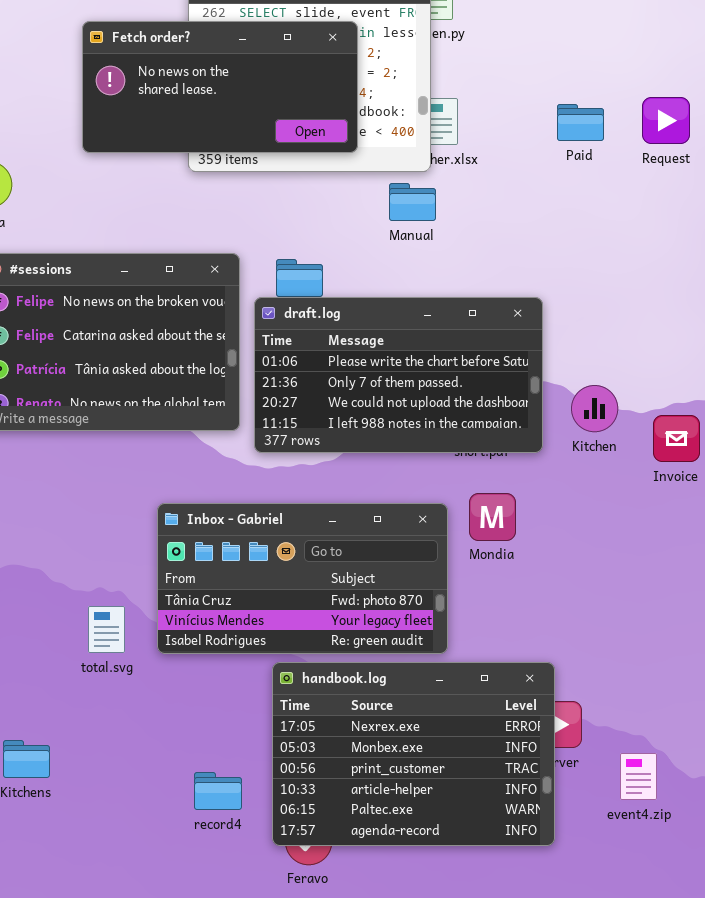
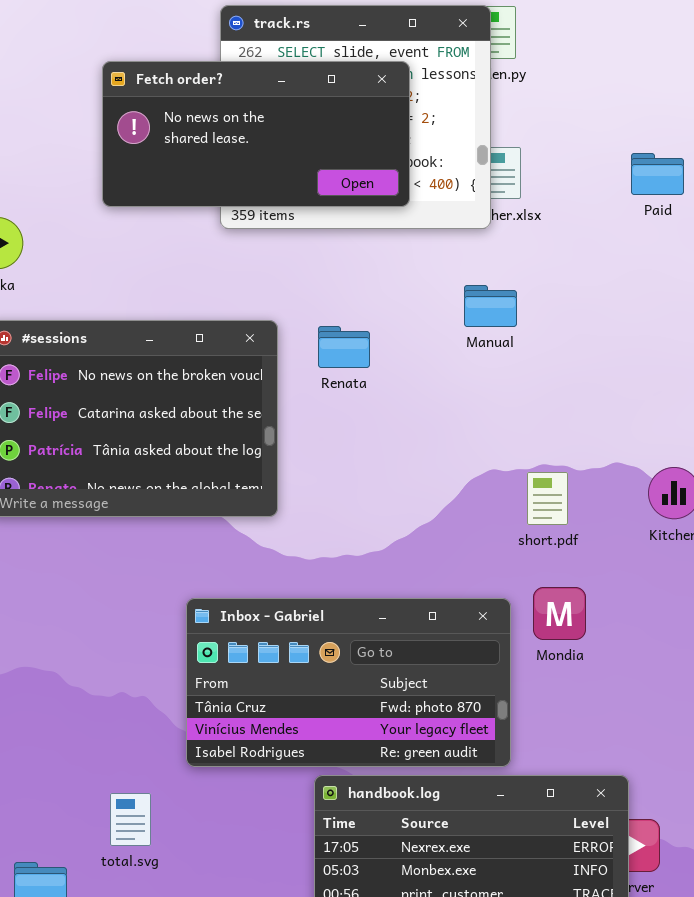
Manual: [389,183,436,221] -> [464,285,517,327], moved
draft.log: [254,297,543,453] -> none, closed
total.svg: [88,606,125,653] -> [110,793,151,846], moved

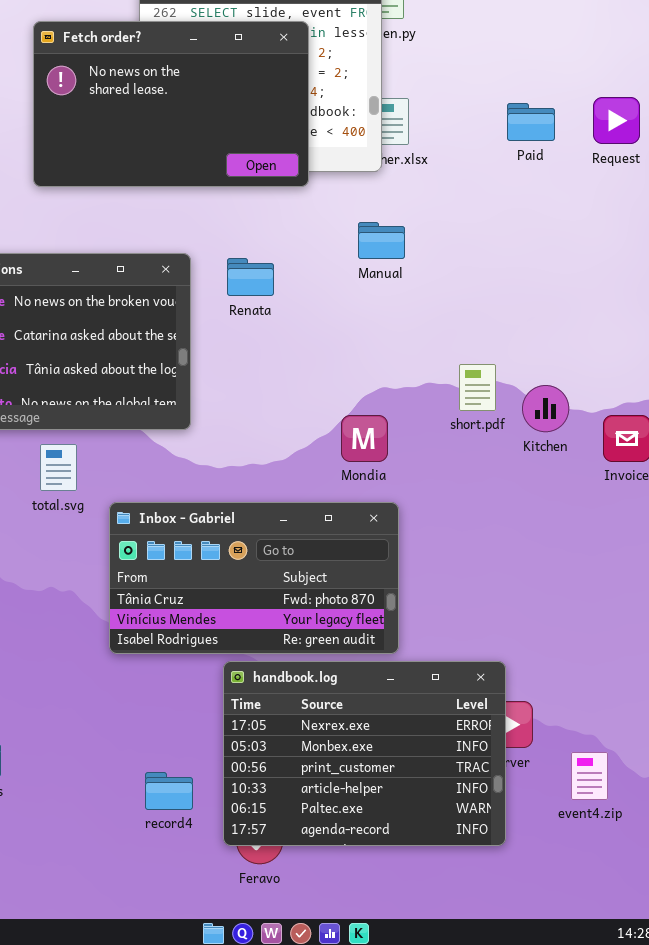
Fetch order?: [102,61,410,207] -> [33,21,309,187], resized
short.pdf: [527,472,568,525] -> [459,364,496,411], moved
Mondia: [533,587,586,640] -> [341,415,388,462], moved
total.svg: [110,793,151,846] -> [40,444,77,491], moved

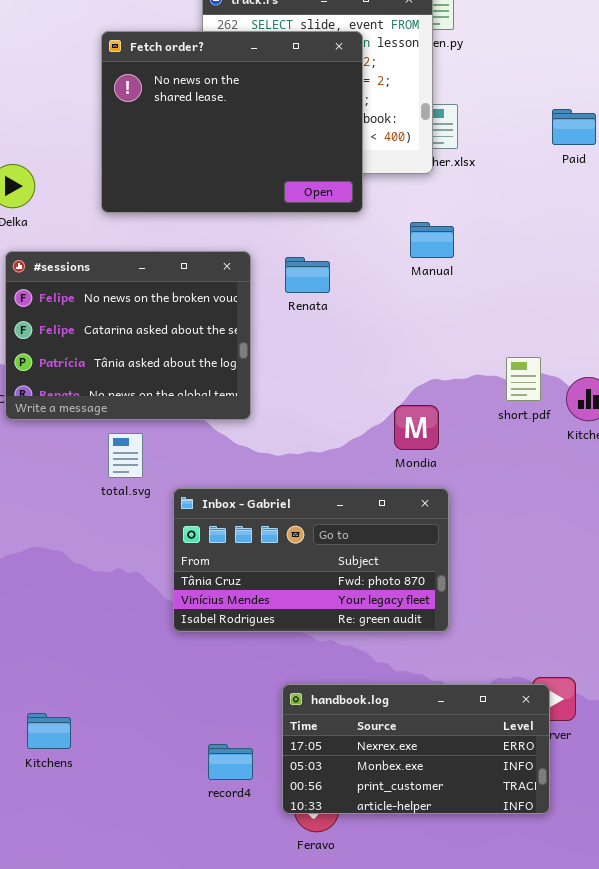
Fetch order?: [33,21,309,187] -> [101,31,363,213], resized
handbook.log: [223,661,506,846] -> [282,684,550,814], resized

